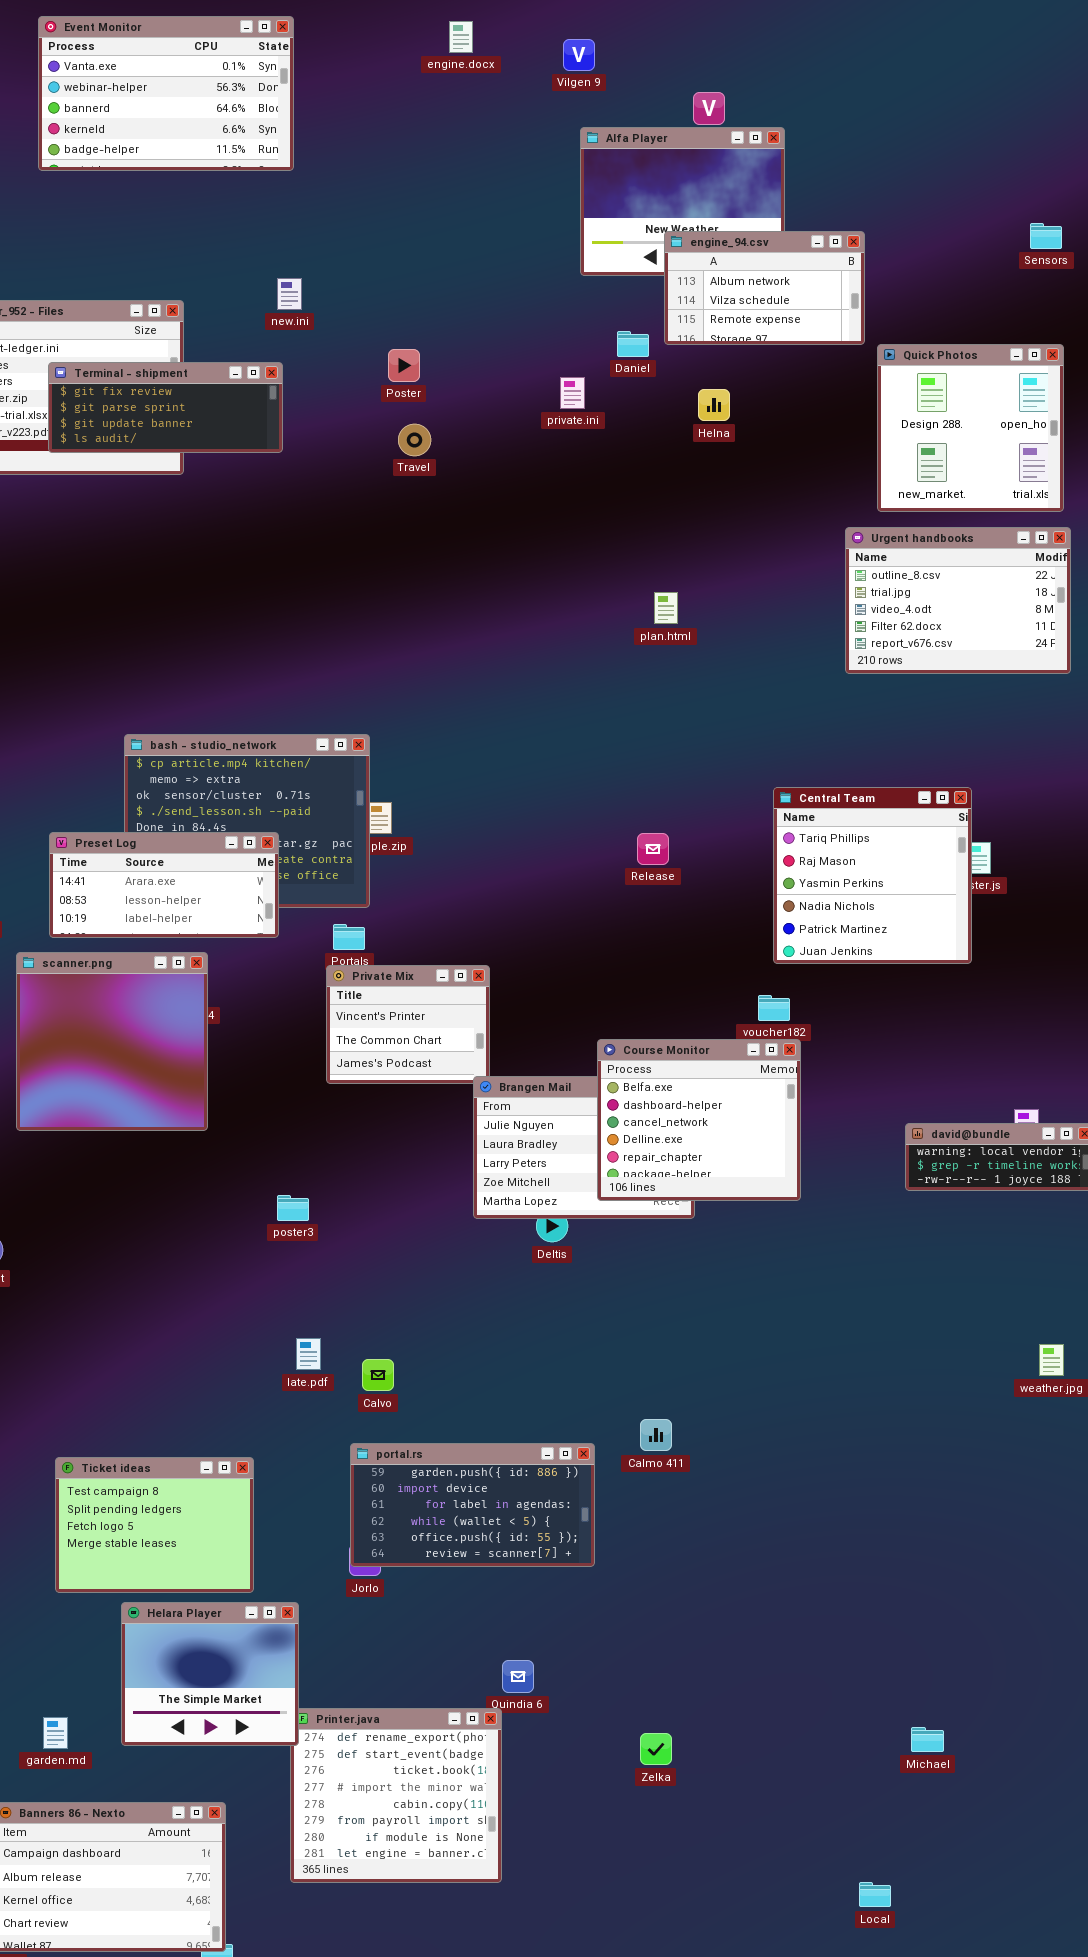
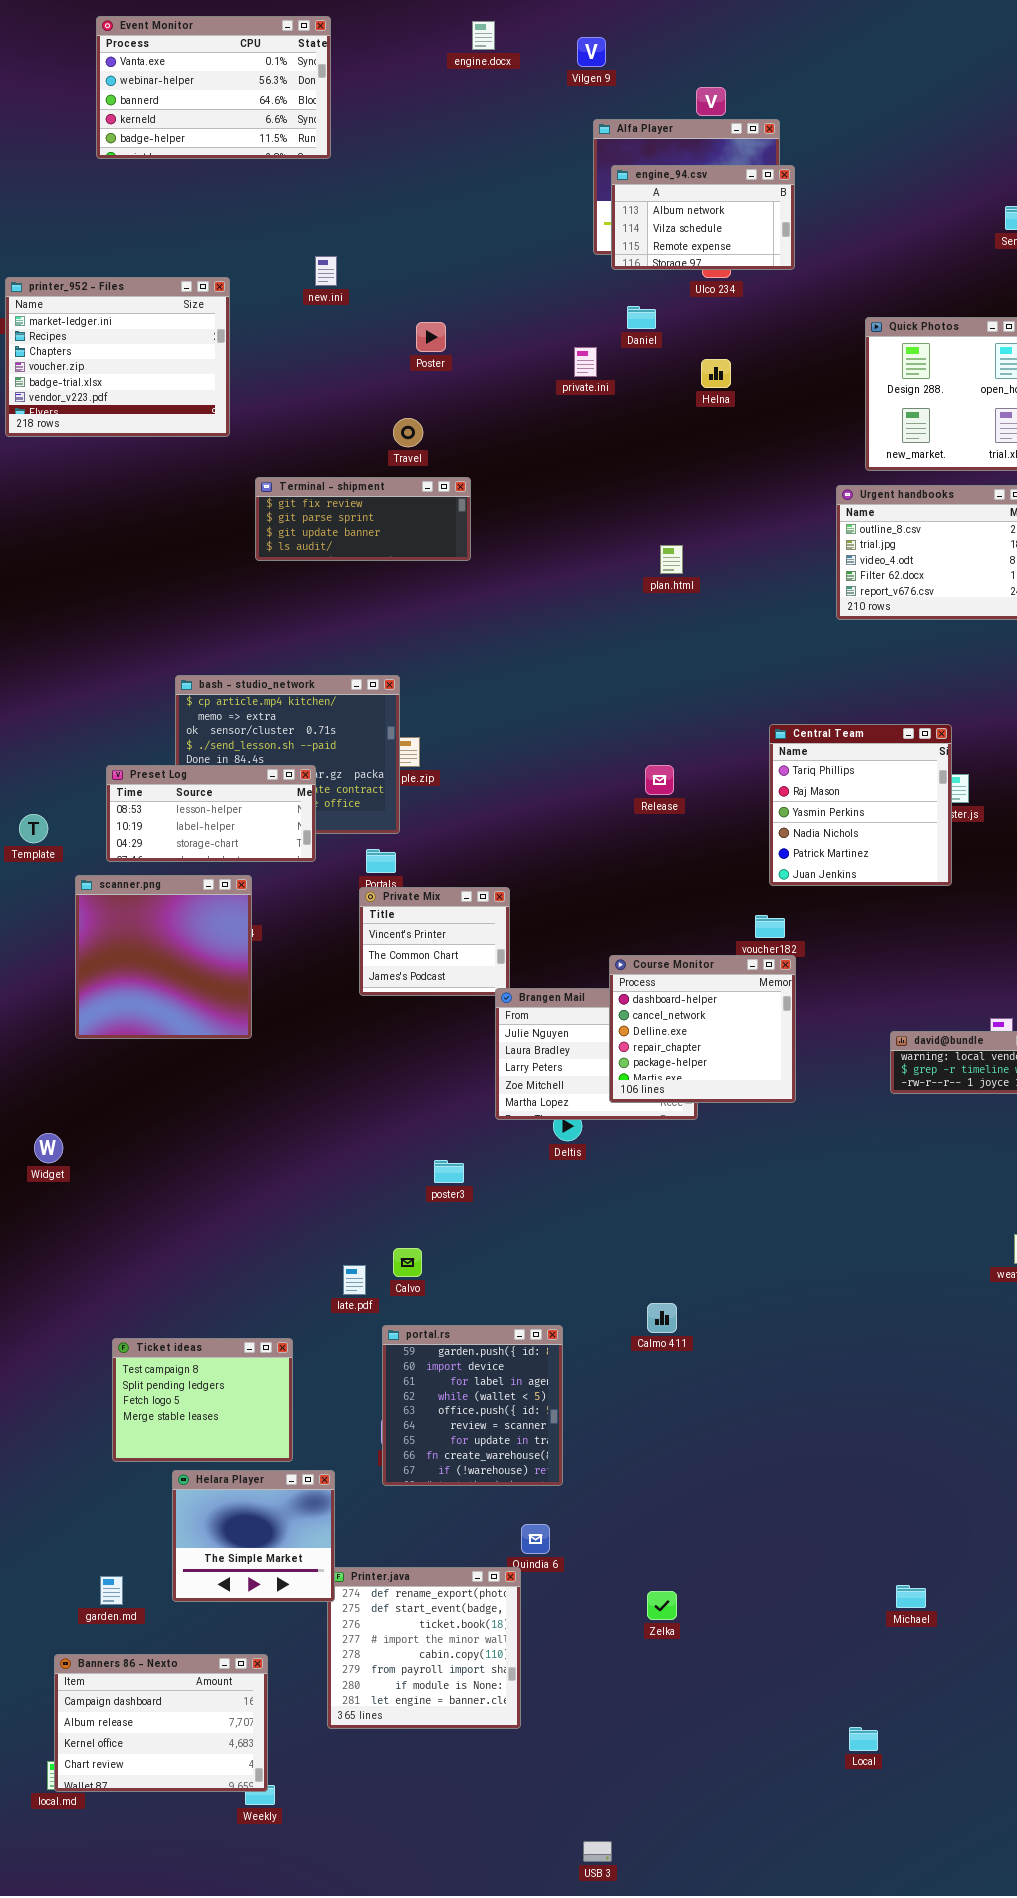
engine_94.csv: [664,231,865,345] -> [611,165,795,270], moved
Terminal - shipment: [48,362,283,453] -> [255,477,471,561], moved
Travel: [398,424,431,456] -> [393,418,423,447], moved
Preset Log: [49,832,279,938] -> [106,765,316,862], scrolled down 1 row
Course Monitor: [597,1039,801,1201] -> [609,955,796,1103], scrolled down 1 row
poster3: [277,1195,309,1221] -> [434,1160,464,1183], moved
late.pdf: [296,1338,321,1370] -> [343,1265,366,1295], moved
portal.rs: [350,1443,595,1567] -> [382,1325,563,1486], resized

